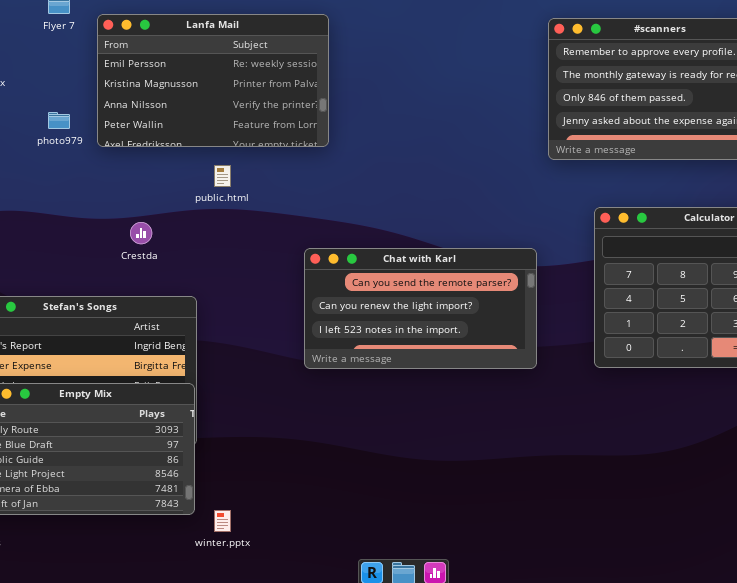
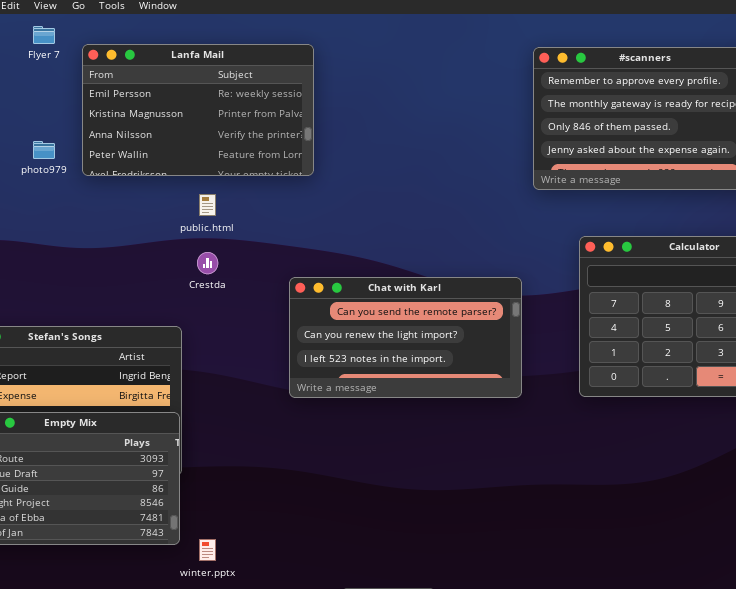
Crestda: [130,222,152,244] -> [197,252,218,274], moved

